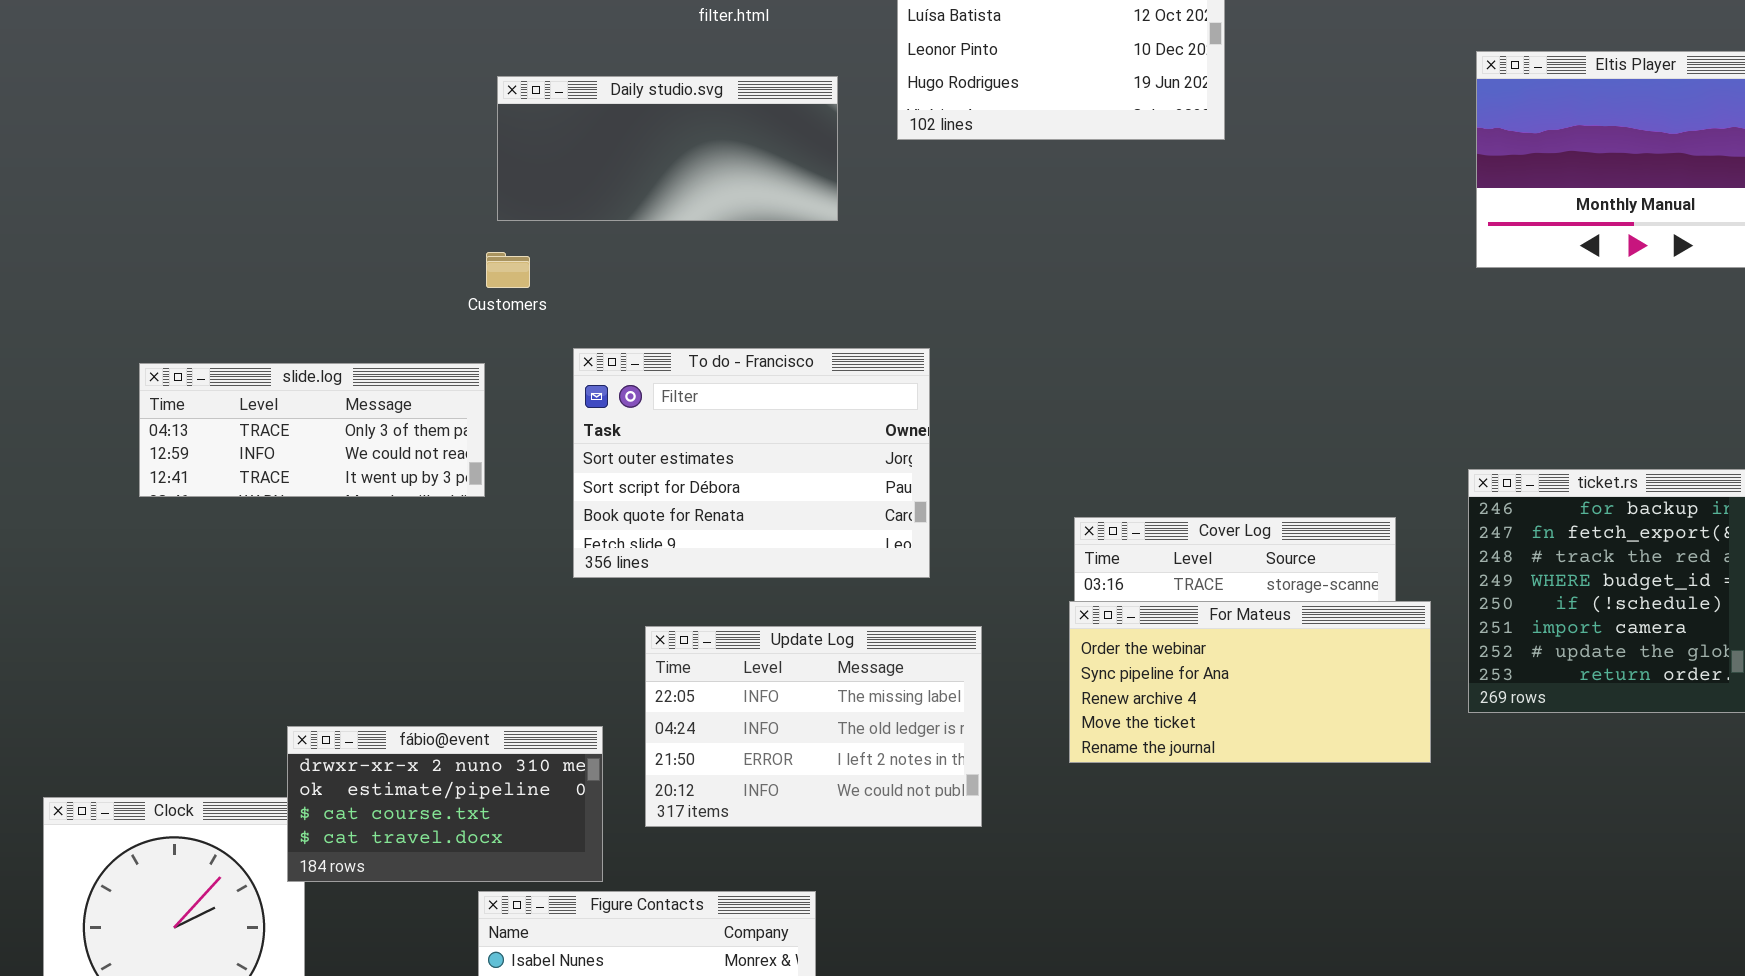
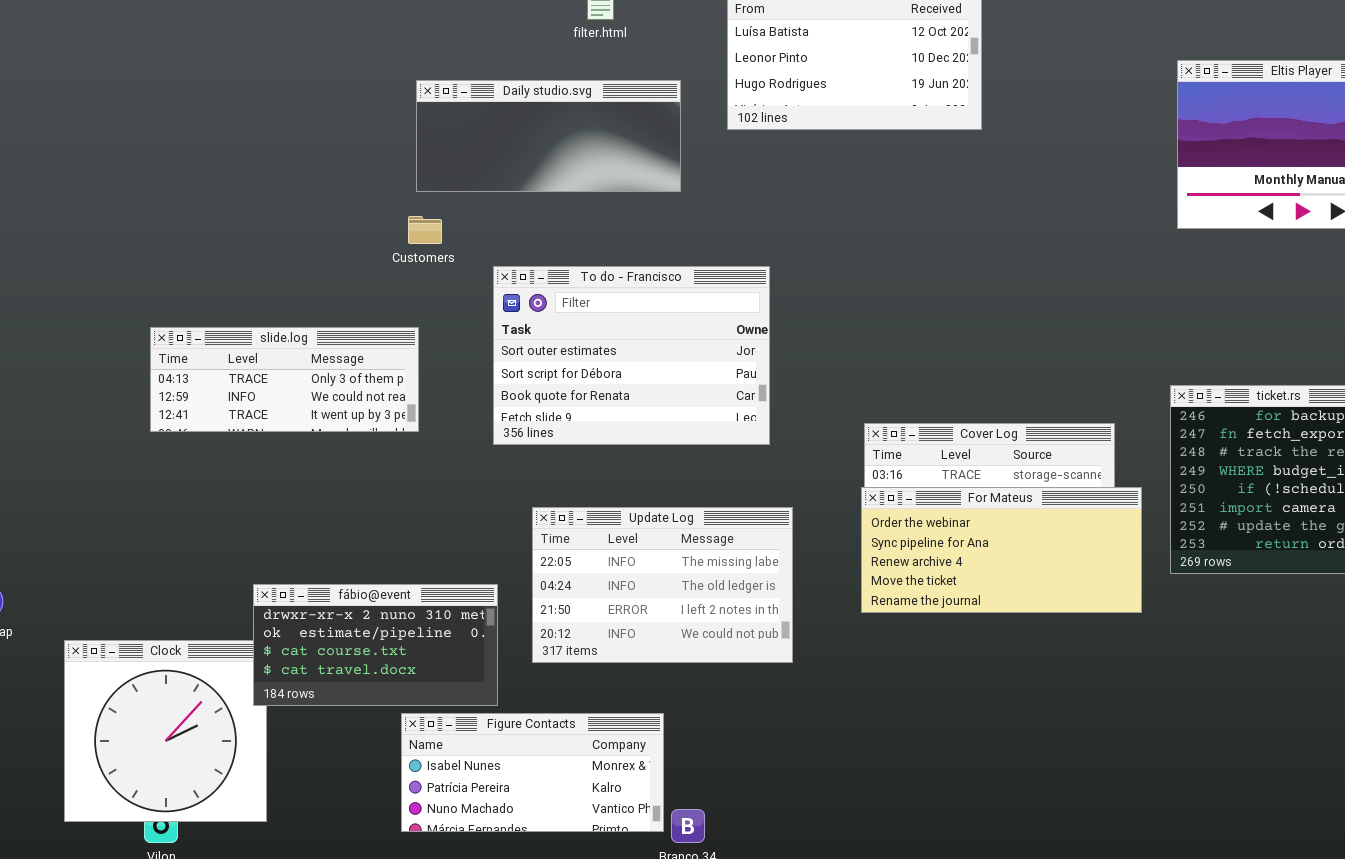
To do - Francisco: [573,348,930,578] -> [493,266,770,445], moved
slide.log: [139,363,485,497] -> [150,327,419,432], moved

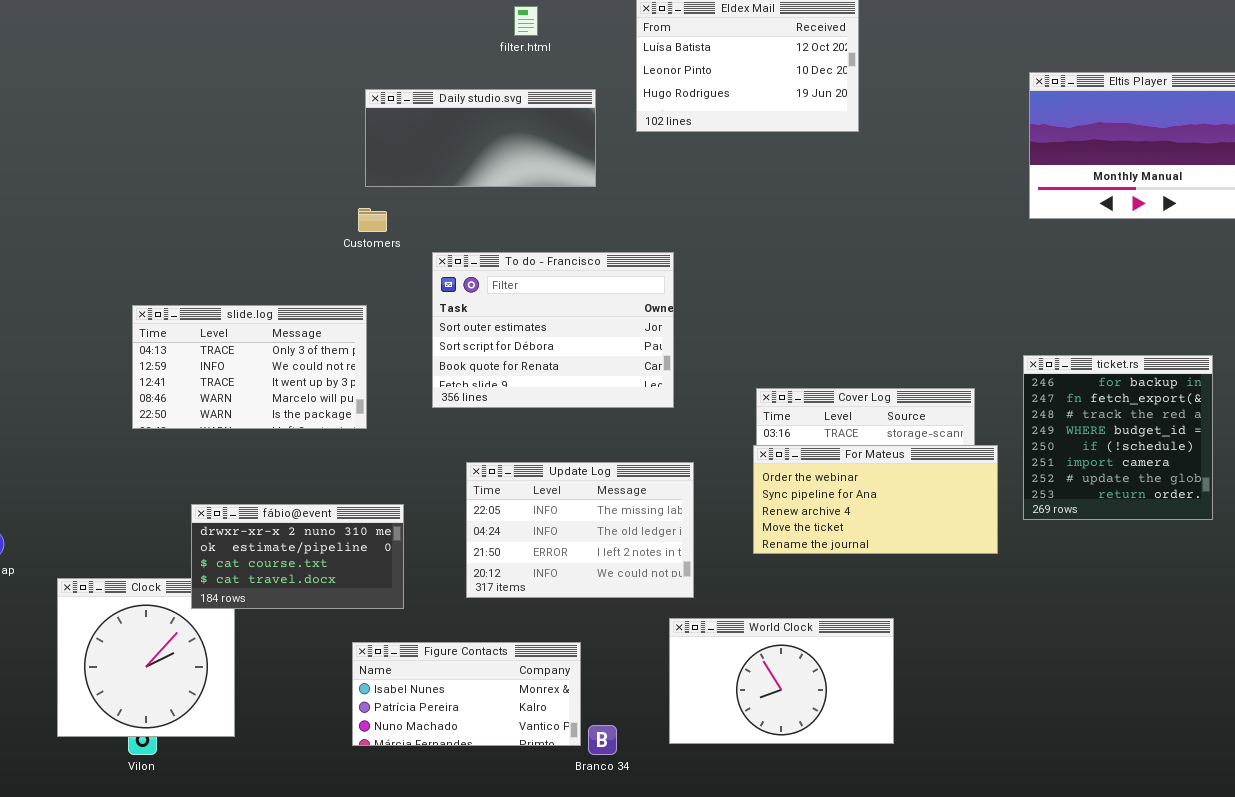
slide.log: [150,327,419,432] -> [132,305,367,429], resized
fábio@event: [253,584,498,706] -> [191,504,404,609], moved
World Clock: none -> [669,618,894,744], opened

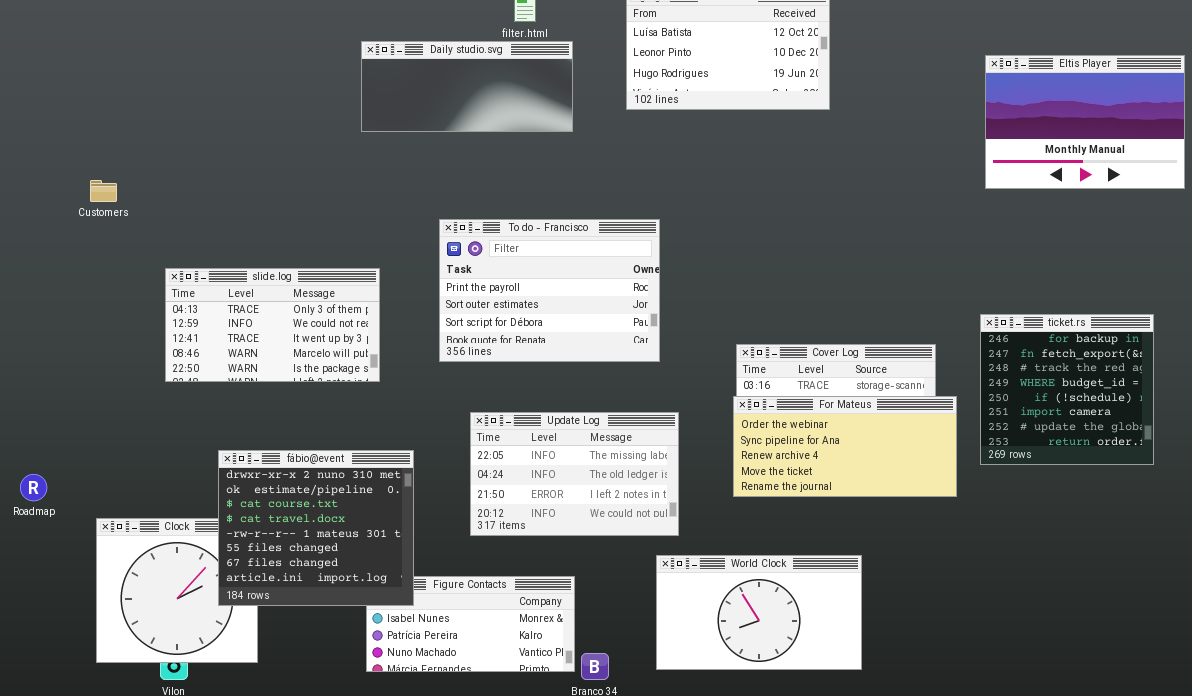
Daily studio.svg: [365,89,596,187] -> [361,41,573,132], moved
Customers: [358,208,387,232] -> [90,180,117,202], moved
To do - Francisco: [432,252,674,408] -> [439,219,660,362], scrolled up 1 row
fábio@event: [191,504,404,609] -> [218,450,414,606], resized

